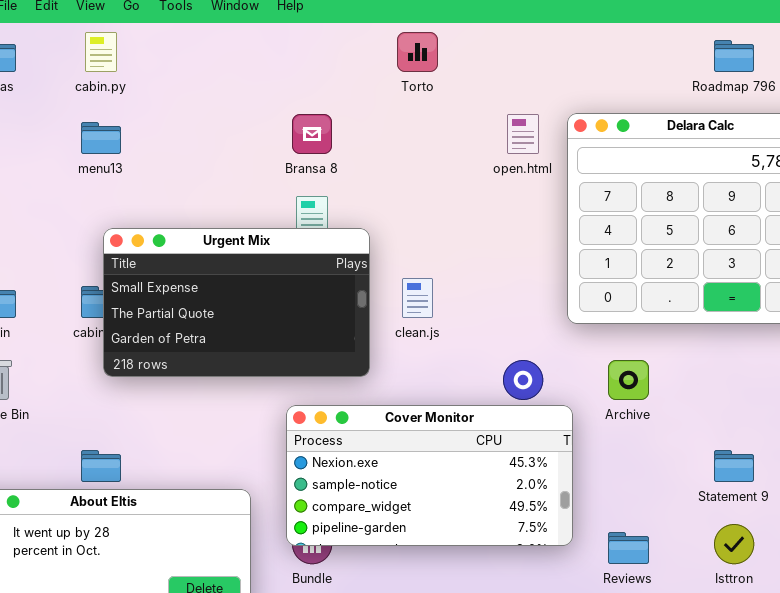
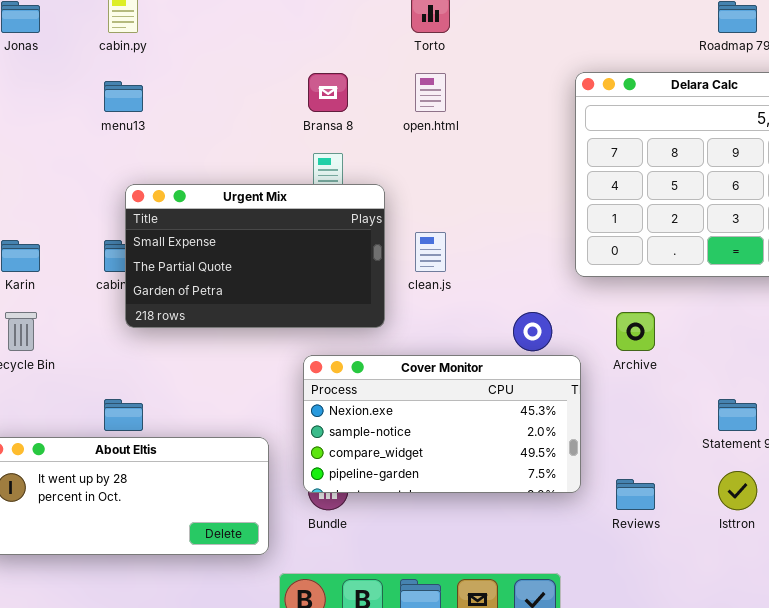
open.html: [507,114,539,154] -> [415,73,446,112], moved

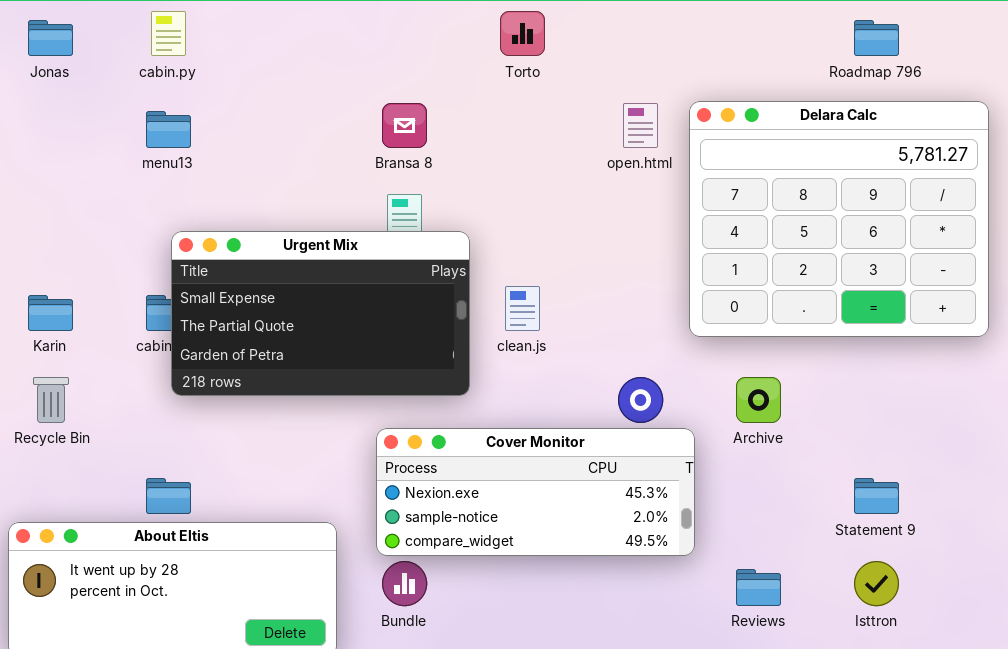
open.html: [415,73,446,112] -> [623,103,658,148], moved
Cover Monitor: [303,355,581,493] -> [376,428,695,556], resized

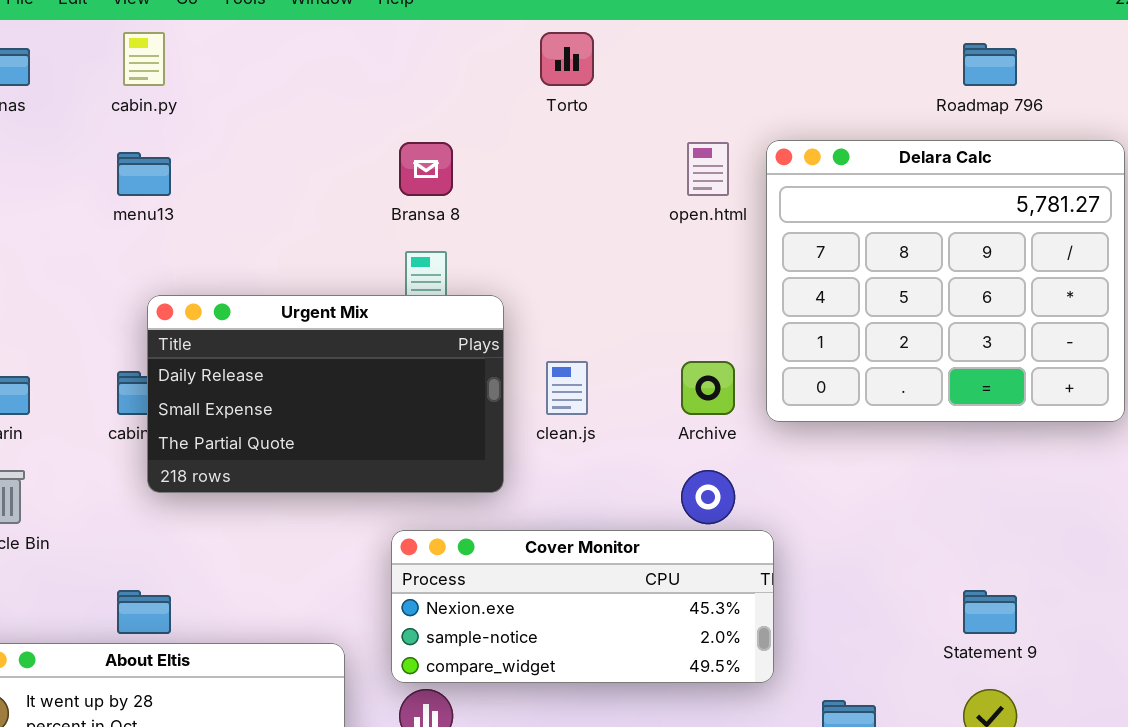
Urgent Mix: [171,231,470,396] -> [147,295,504,493], scrolled up 1 row
Archive: [736,377,781,423] -> [681,361,735,415], moved

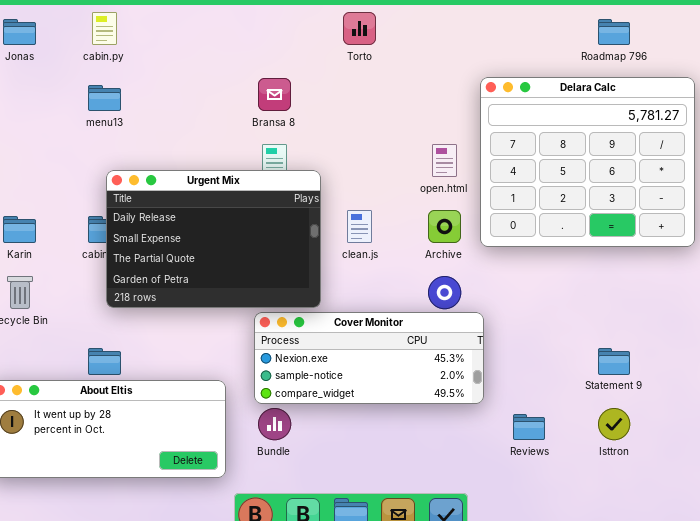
open.html: [687,142,729,196] -> [432,144,457,177], moved
Urgent Mix: [147,295,504,493] -> [106,170,321,308], resized

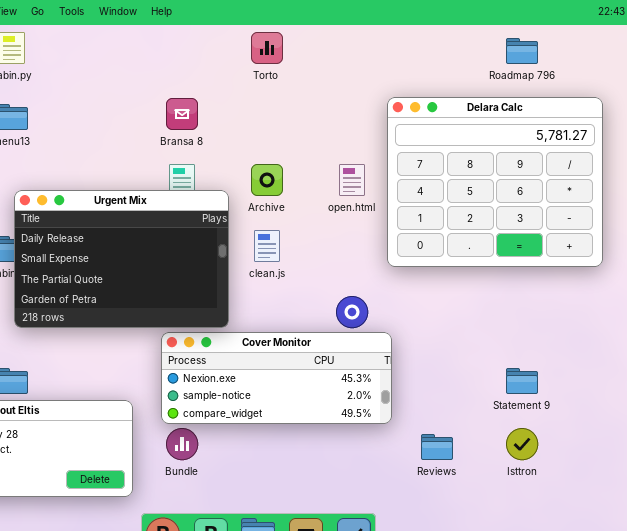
Archive: [428,210,461,243] -> [251,164,283,196], moved

